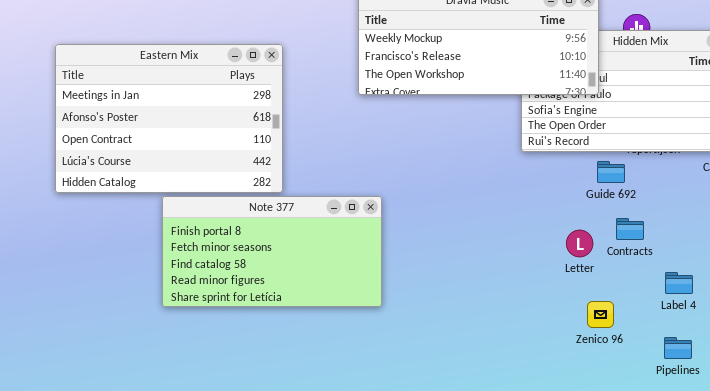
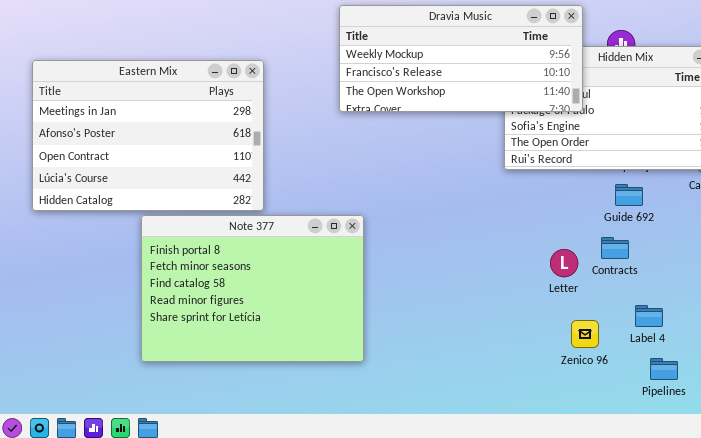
Guide 692: [597,161,625,183] -> [615,184,643,206], moved
Note 377: [162,196,382,307] -> [141,215,364,362], resized
Label 4: [665,272,693,294] -> [635,305,663,327], moved

